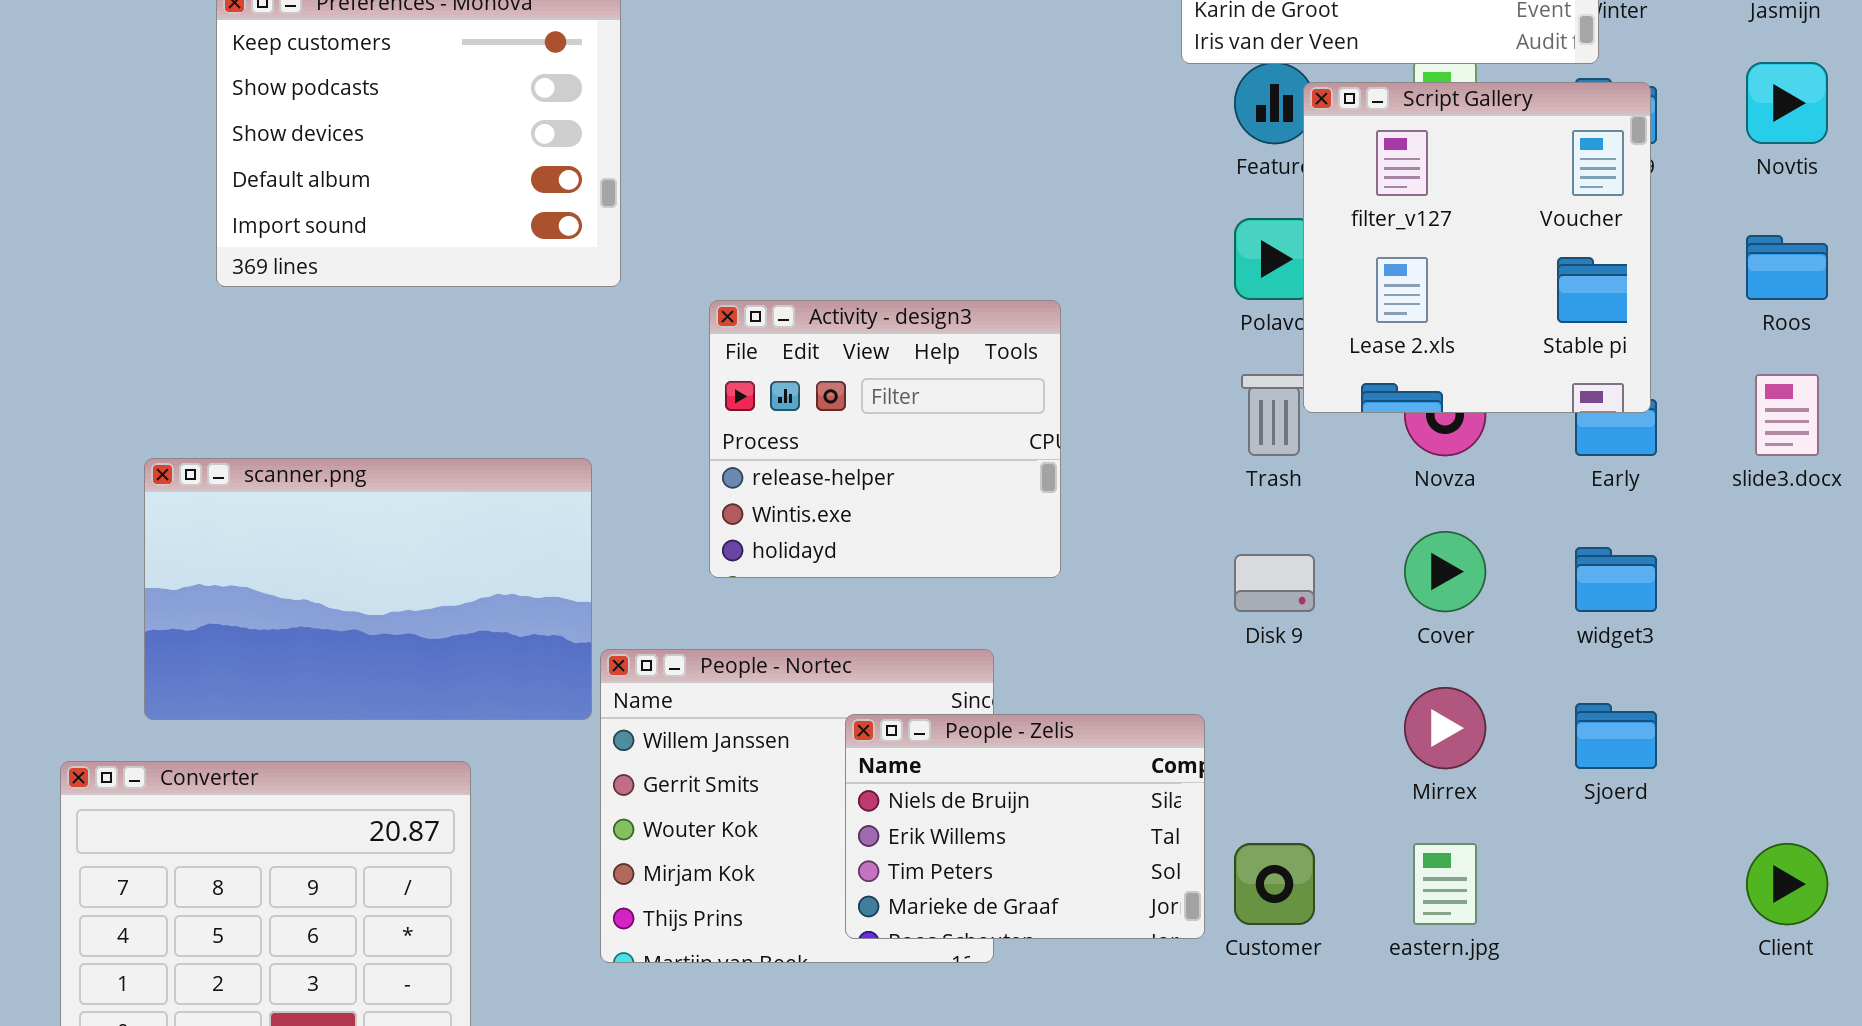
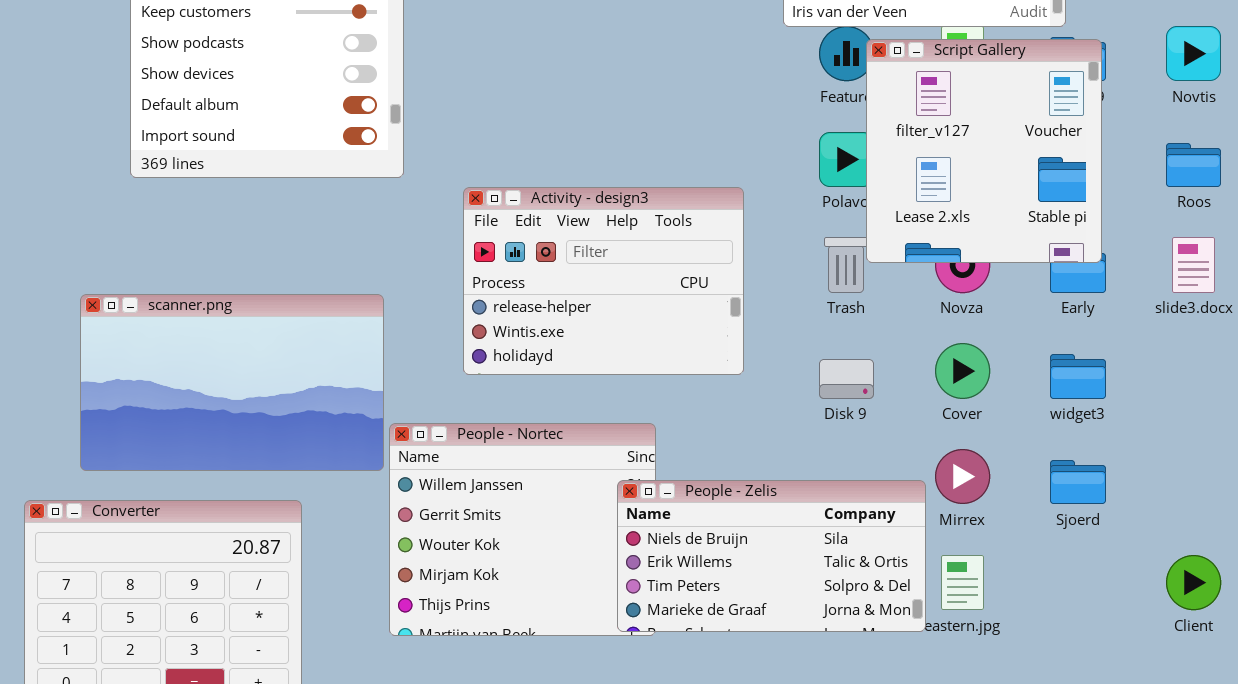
Activity - design3: [709,300,1061,578] -> [463,187,744,375], resized
People - Zelis: [845,714,1205,939] -> [617,480,926,632], moved, resized

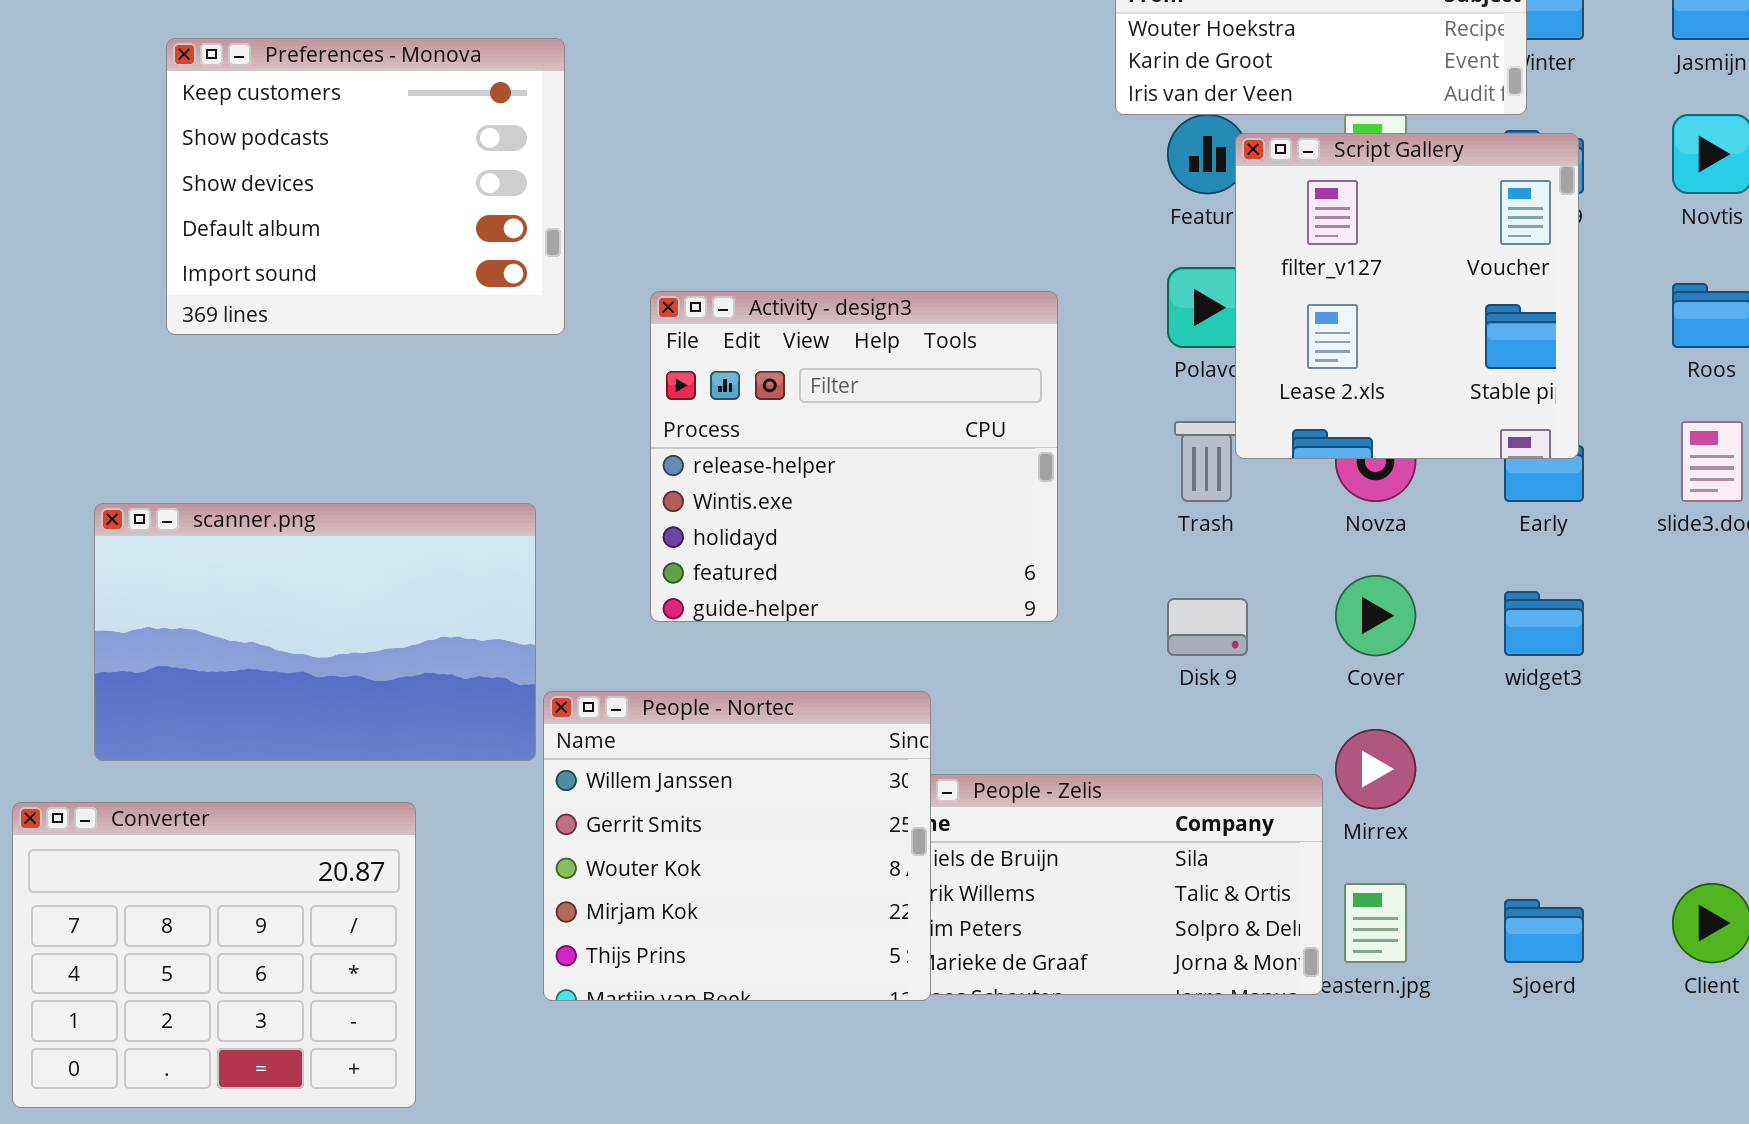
Activity - design3: [463,187,744,375] -> [650,291,1058,622], resized
People - Nortec: [389,423,656,636] -> [543,691,931,1001], raised
Sjoerd: [1050,460,1106,504] -> [1504,899,1584,963], moved

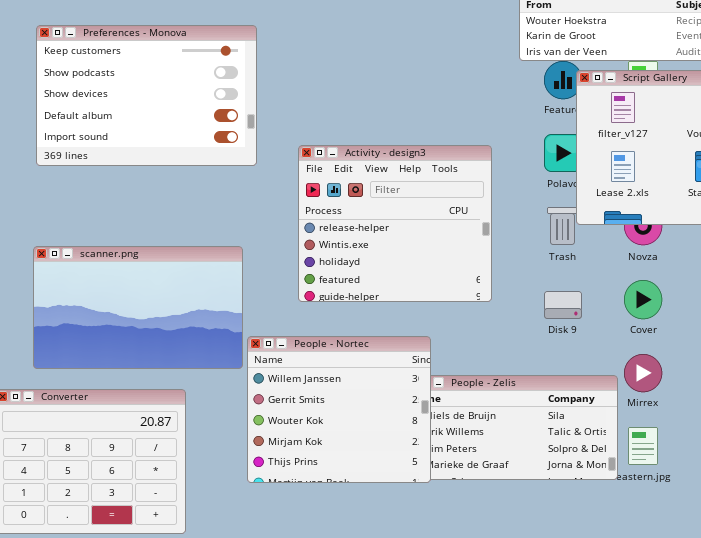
Preferences - Monova: [166,38,565,335] -> [36,25,257,166], resized

